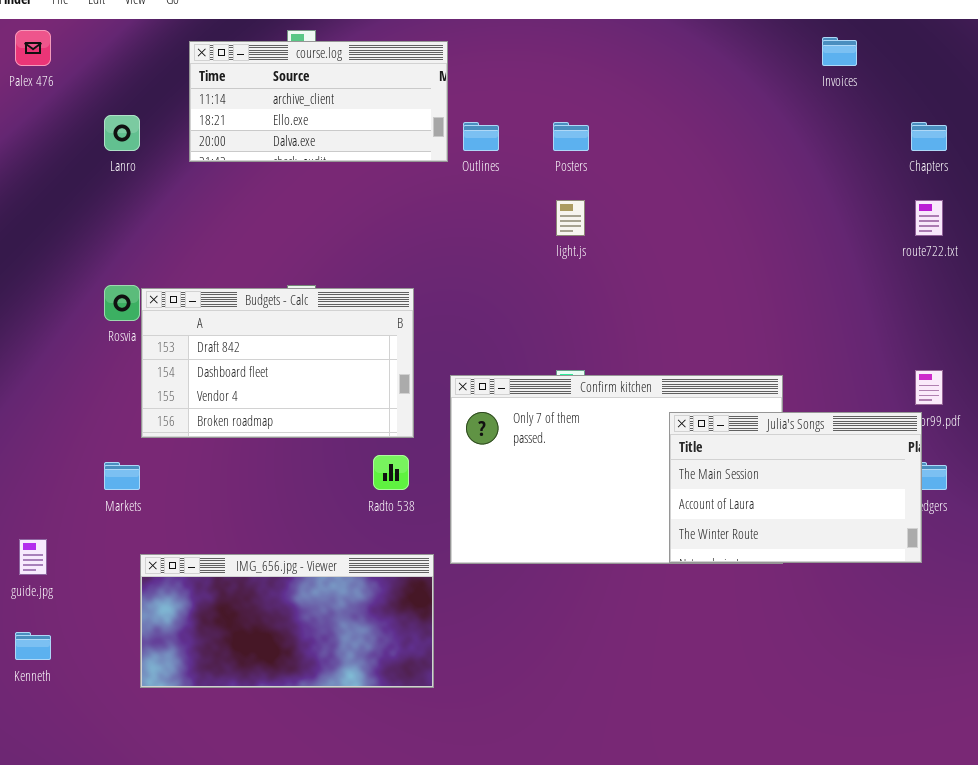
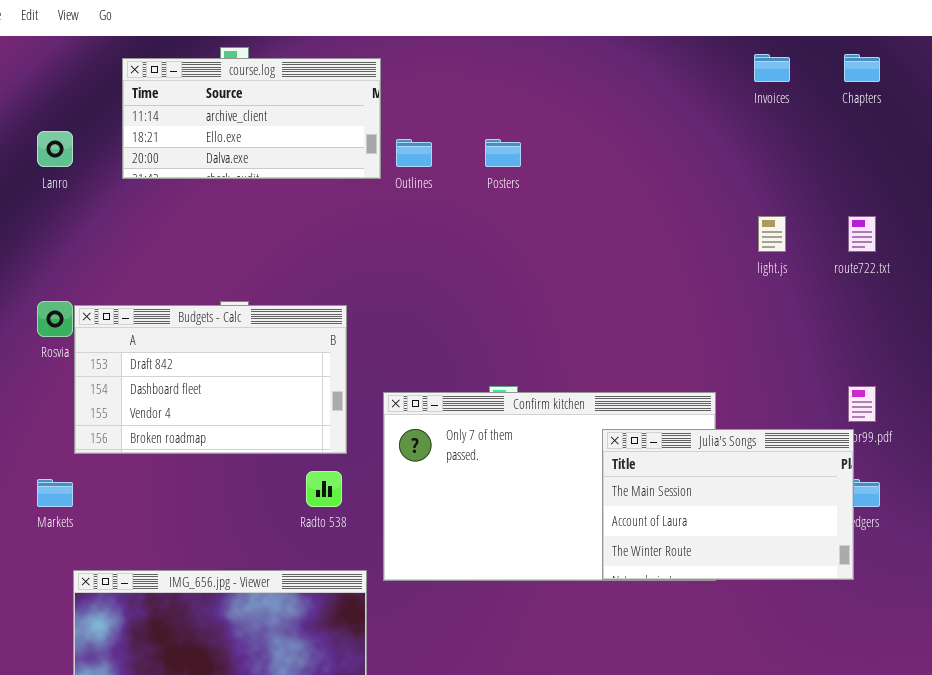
Chapters: [911,122,947,151] -> [844,54,880,82], moved
light.js: [556,200,585,236] -> [758,216,786,252], moved

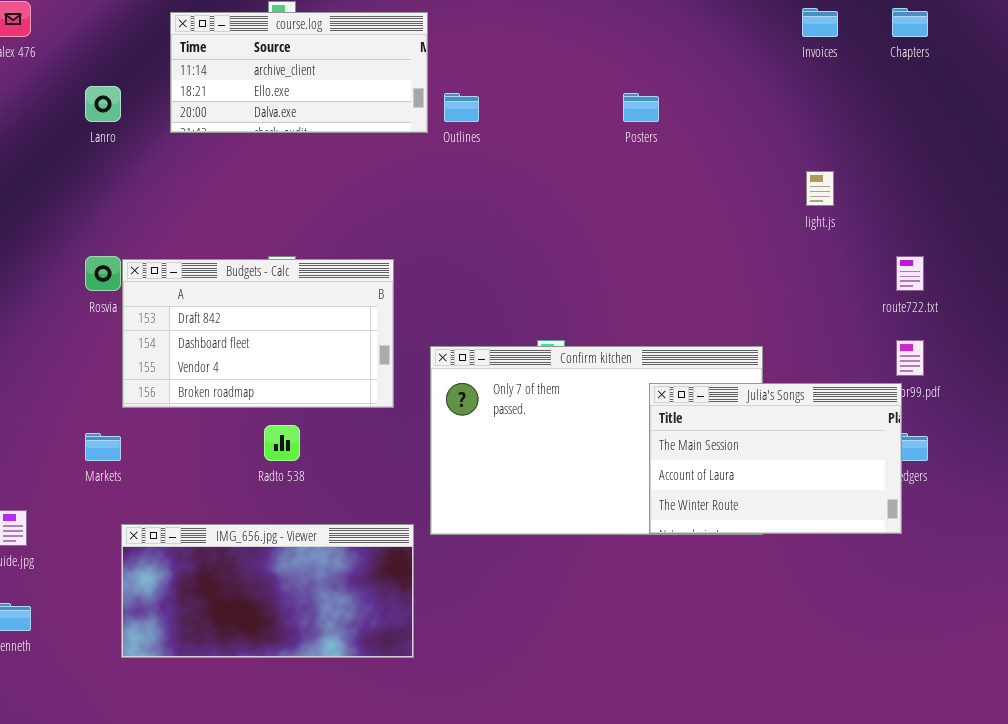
Posters: [485,139,521,167] -> [623,93,659,122], moved
route722.txt: [848,216,876,252] -> [896,256,924,291], moved
Radto 538: [306,471,342,507] -> [264,425,300,461], moved

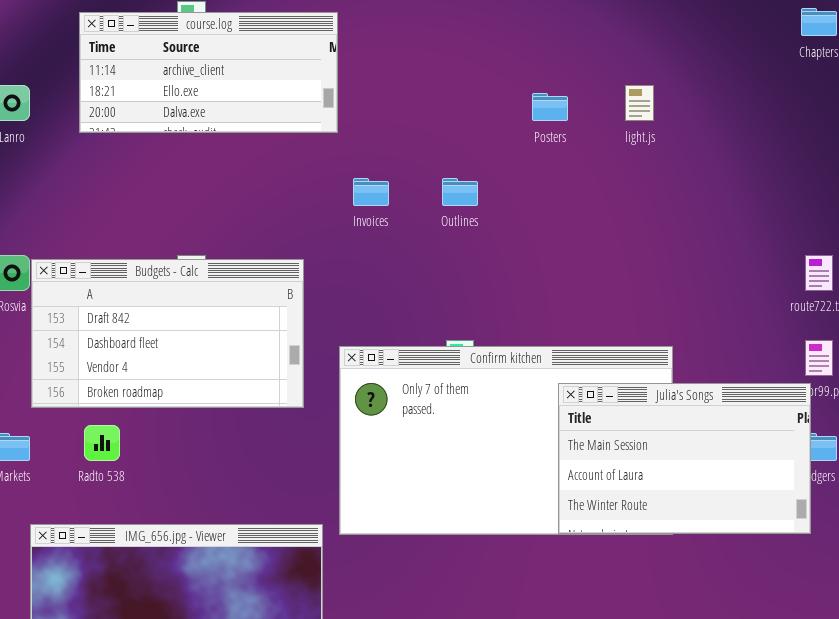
Invoices: [802,8,838,37] -> [353,178,389,206], moved
Outlines: [444,93,479,122] -> [442,178,478,206], moved
light.js: [806,171,834,206] -> [625,85,654,121], moved
Radto 538: [264,425,300,461] -> [84,425,120,461], moved

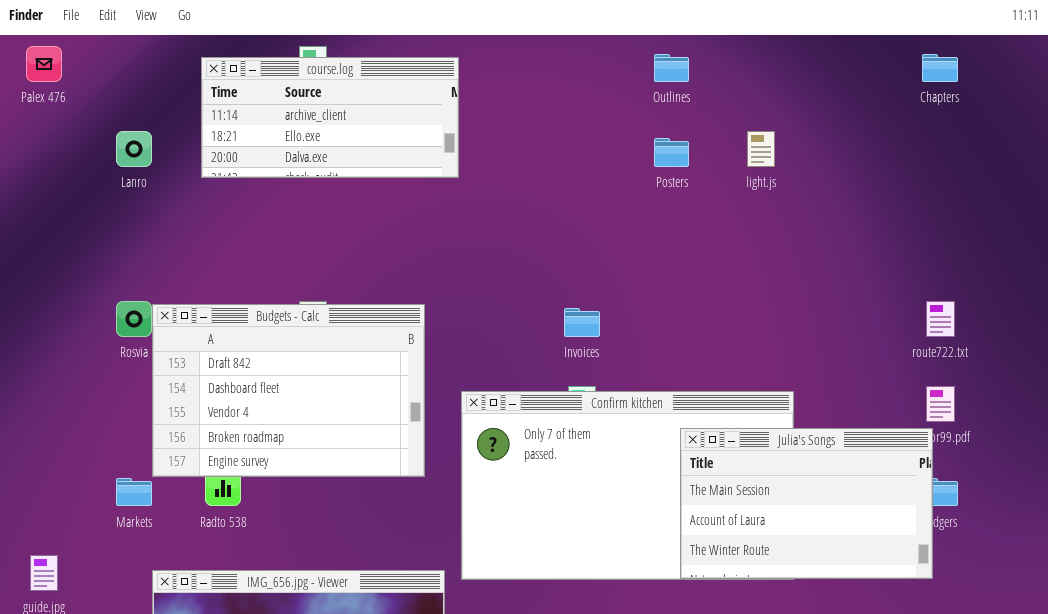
Invoices: [353,178,389,206] -> [564,308,600,337], moved
Outlines: [442,178,478,206] -> [654,54,689,82], moved
Budgets - Calc: [31,259,304,408] -> [152,304,425,477], resized

